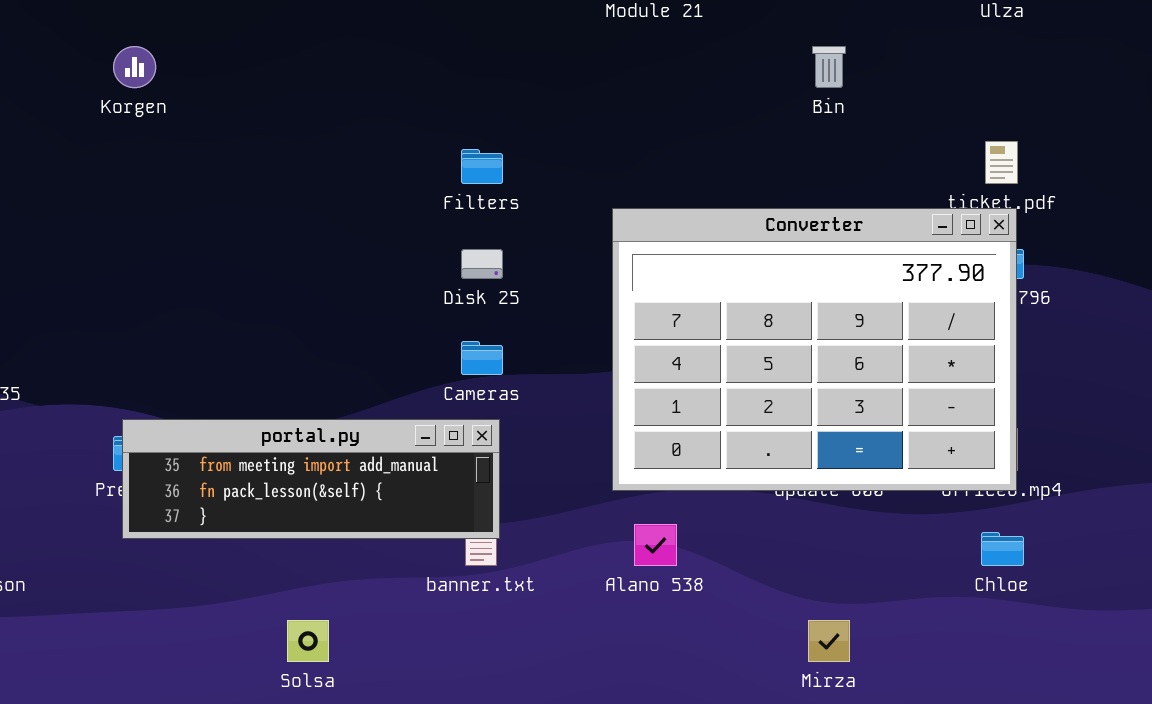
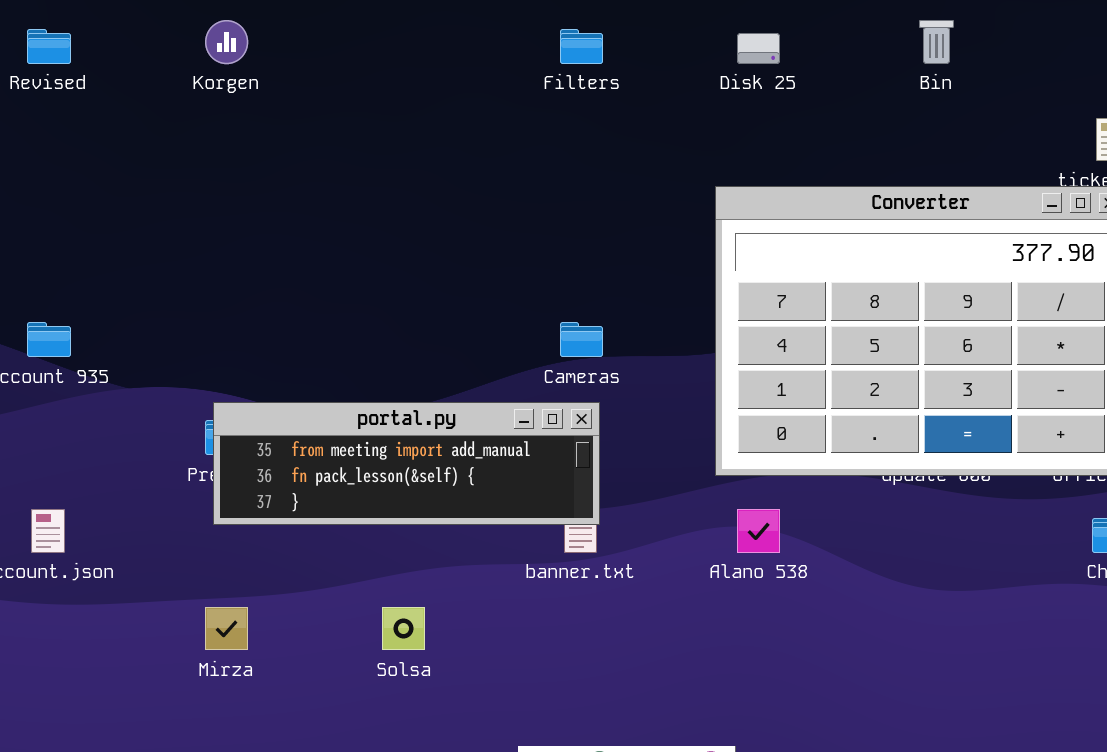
Filters: [461,149,503,184] -> [560,29,603,64], moved
Disk 25: [461,249,503,279] -> [737,33,780,64], moved
Mirza: [808,620,850,662] -> [205,607,248,650], moved

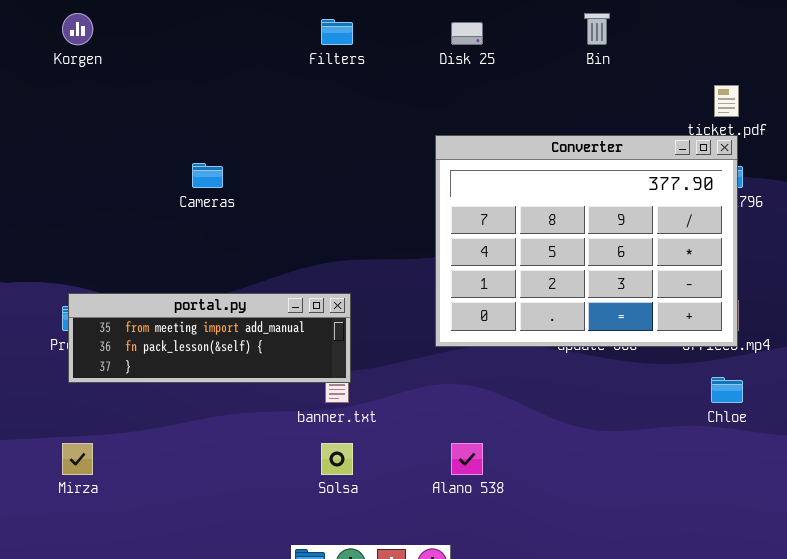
Cameras: [560,322,603,357] -> [192,163,223,188], moved
Alano 538: [737,509,780,553] -> [451,443,483,475], moved
Solsa: [382,607,425,650] -> [321,443,353,475], moved

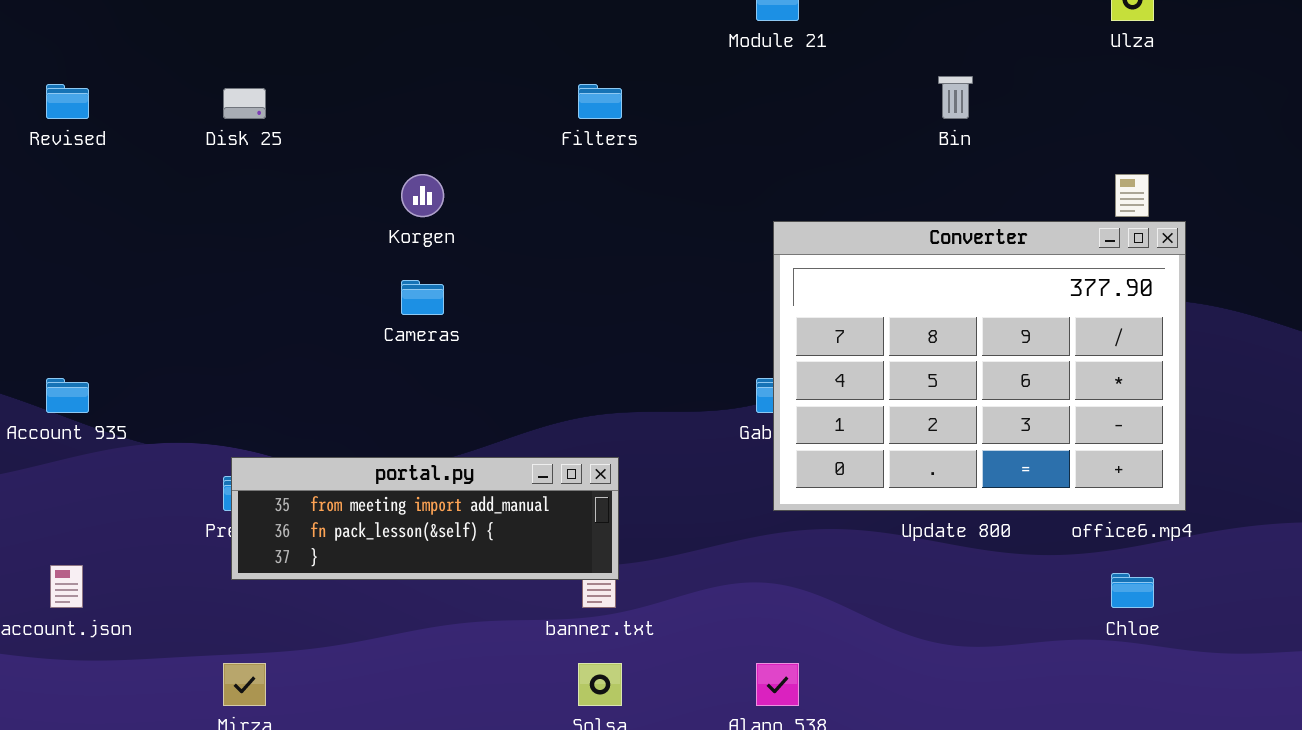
Korgen: [62,13,93,45] -> [401,174,444,217], moved
Disk 25: [451,22,483,45] -> [223,88,266,119], moved
Converter: [435,135,738,347] -> [773,221,1186,511], moved

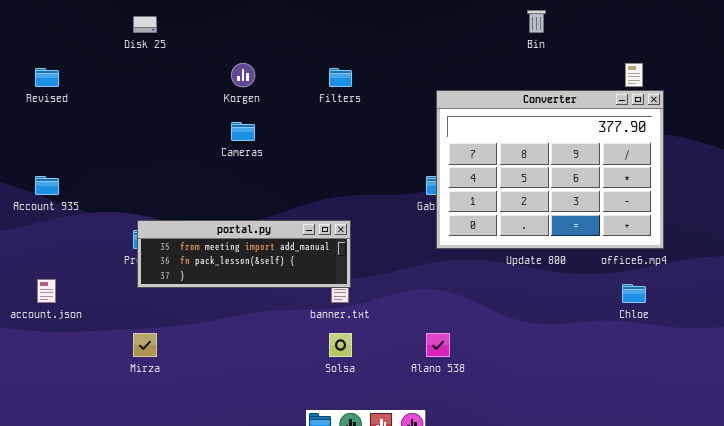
Revised: [46,84,89,119] -> [35,68,59,87], moved
Filters: [578,84,622,119] -> [329,68,352,87], moved

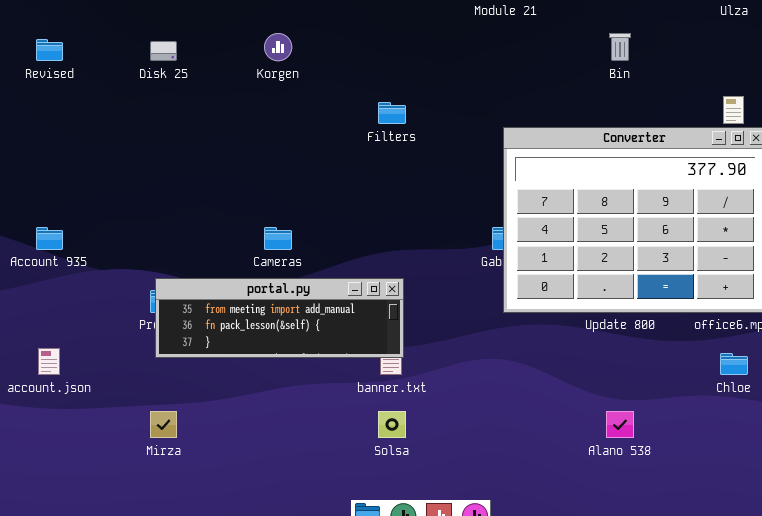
Korgen: [231,63,255,87] -> [264,33,292,61], moved
Revised: [35,68,59,87] -> [36,39,63,61], moved
Cameras: [231,122,255,141] -> [264,227,292,250], moved
Alano 538: [426,333,450,357] -> [606,411,634,438], moved

